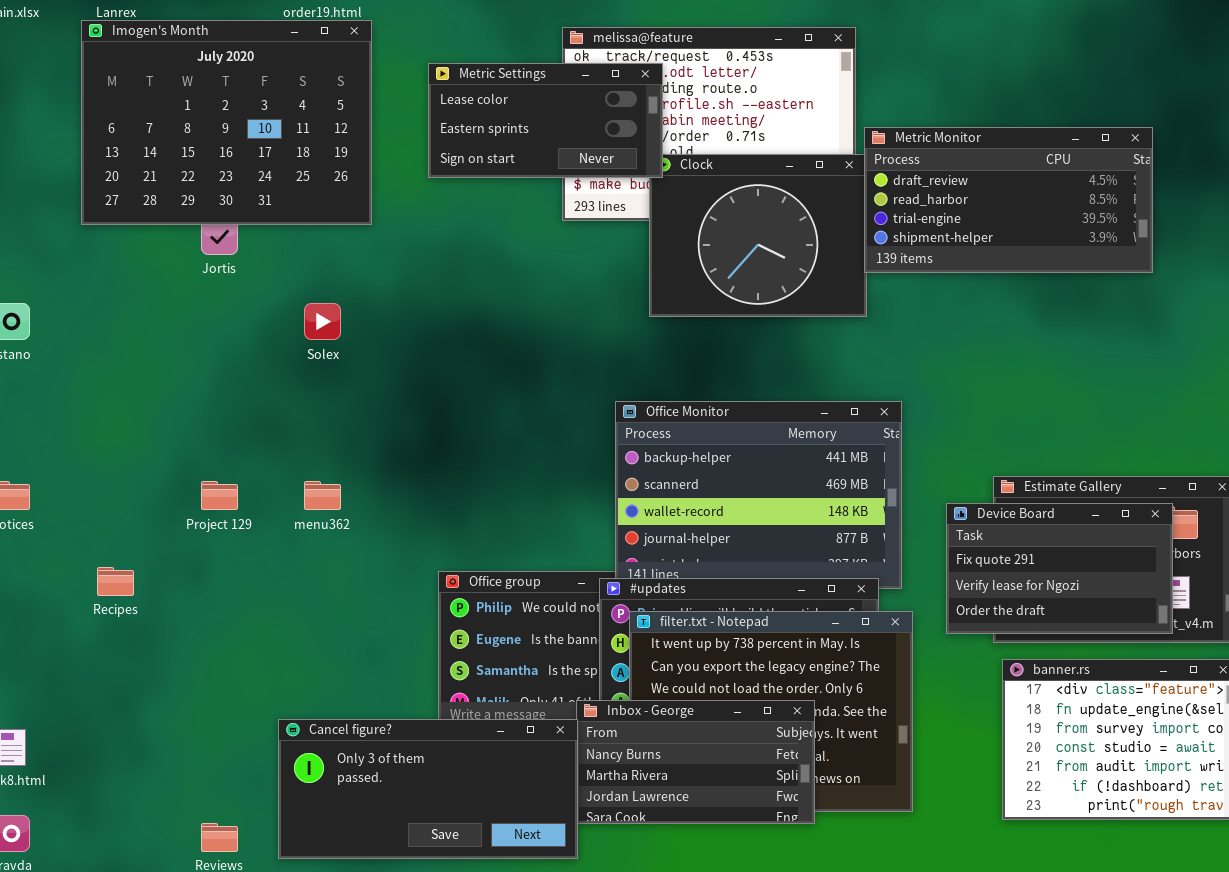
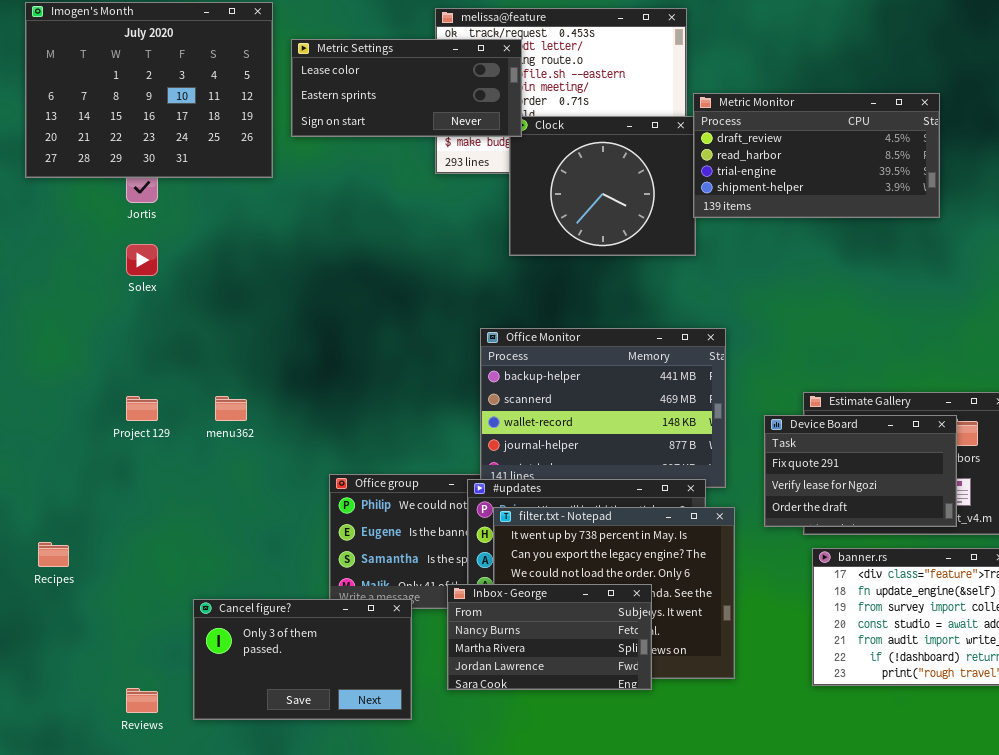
Metric Settings: [428,63,663,178] -> [291,39,522,137], resized
Solex: [304,303,341,340] -> [126,244,158,276], moved
Recipes: [97,567,134,596] -> [38,542,69,567], moved
Cancel figure?: [278,719,578,859] -> [193,599,412,720], resized

